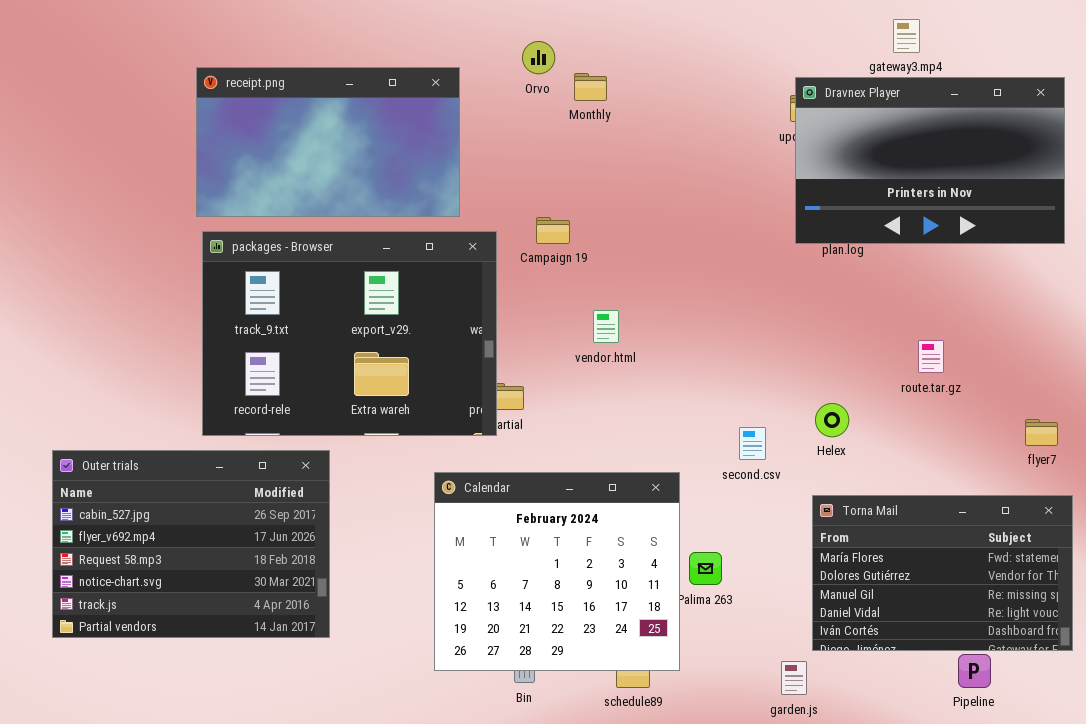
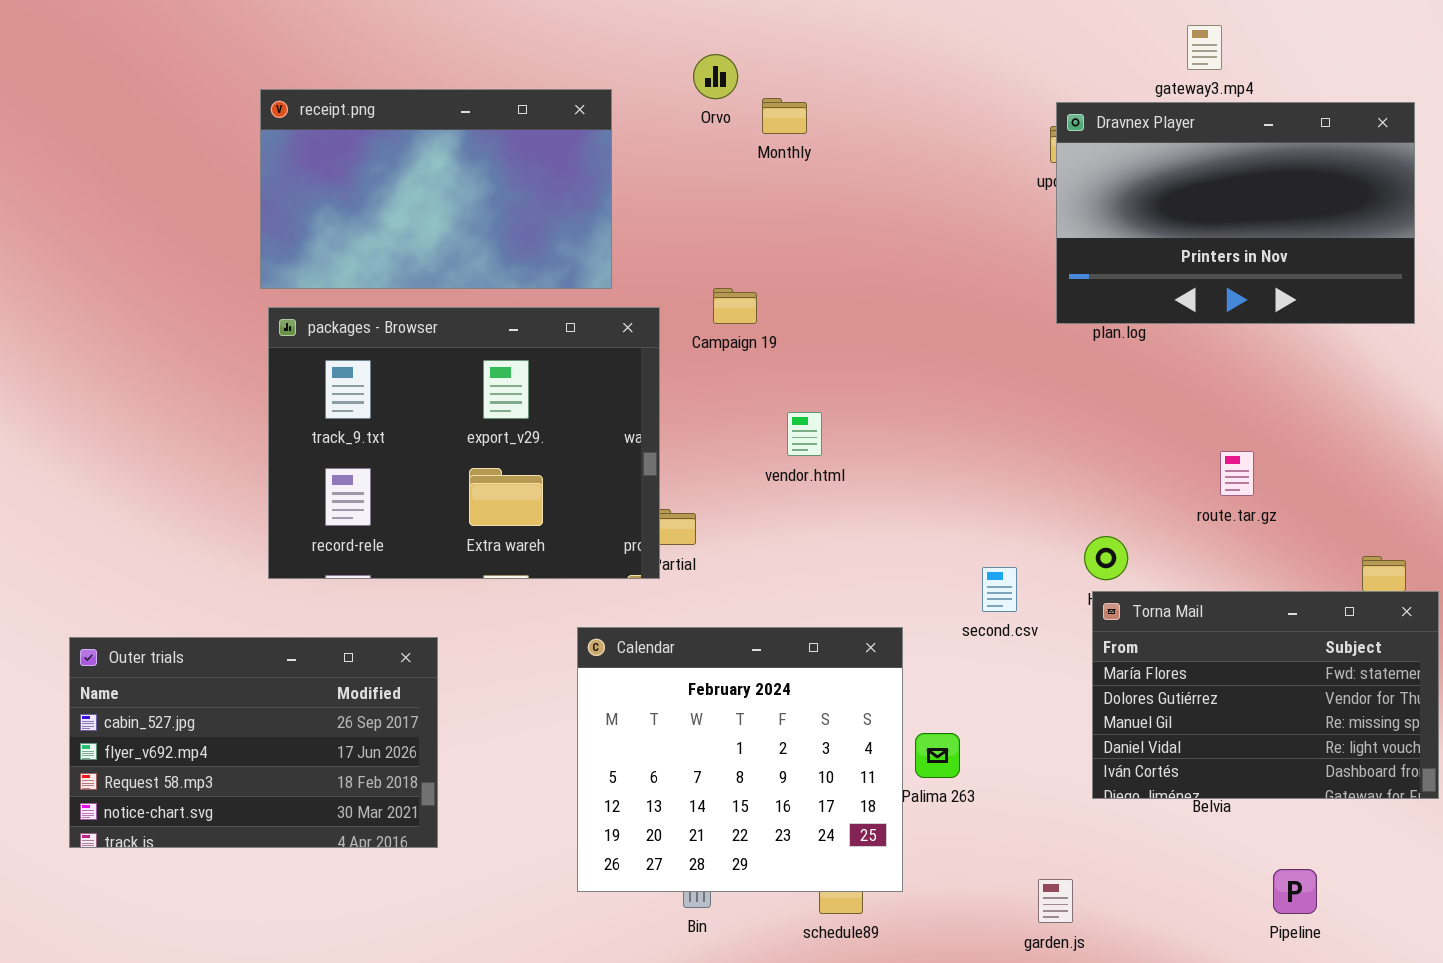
Outer trials: [52,450,330,638] -> [69,637,438,848], resized
Torna Mail: [812,495,1073,651] -> [1092,591,1439,799], moved

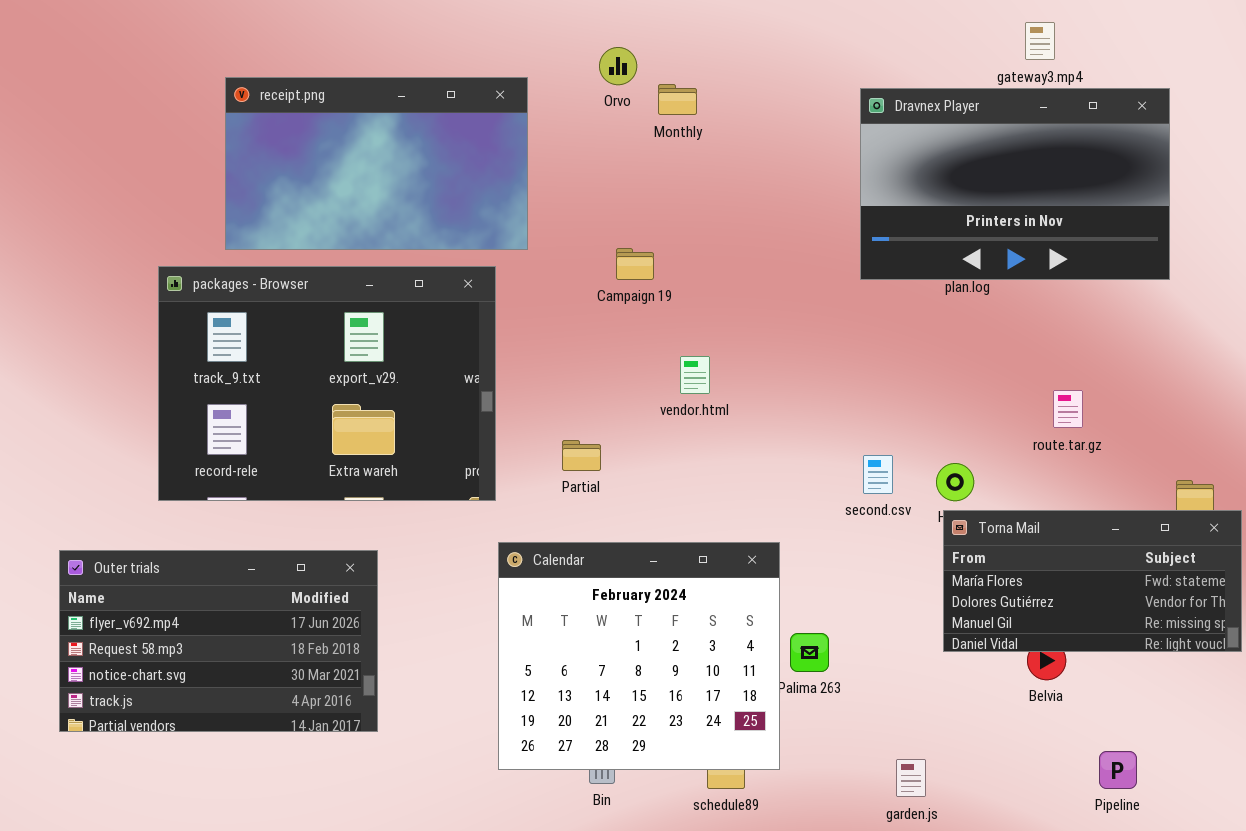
Dravnex Player: [1056,102,1415,324] -> [860,88,1170,280], moved
packages - Browser: [268,307,660,579] -> [158,266,496,501], moved
second.csv: [982,567,1017,612] -> [863,455,893,494], moved
Torna Mail: [1092,591,1439,799] -> [943,510,1242,652], resized
Outer trials: [69,637,438,848] -> [59,550,378,732], scrolled down 1 row

